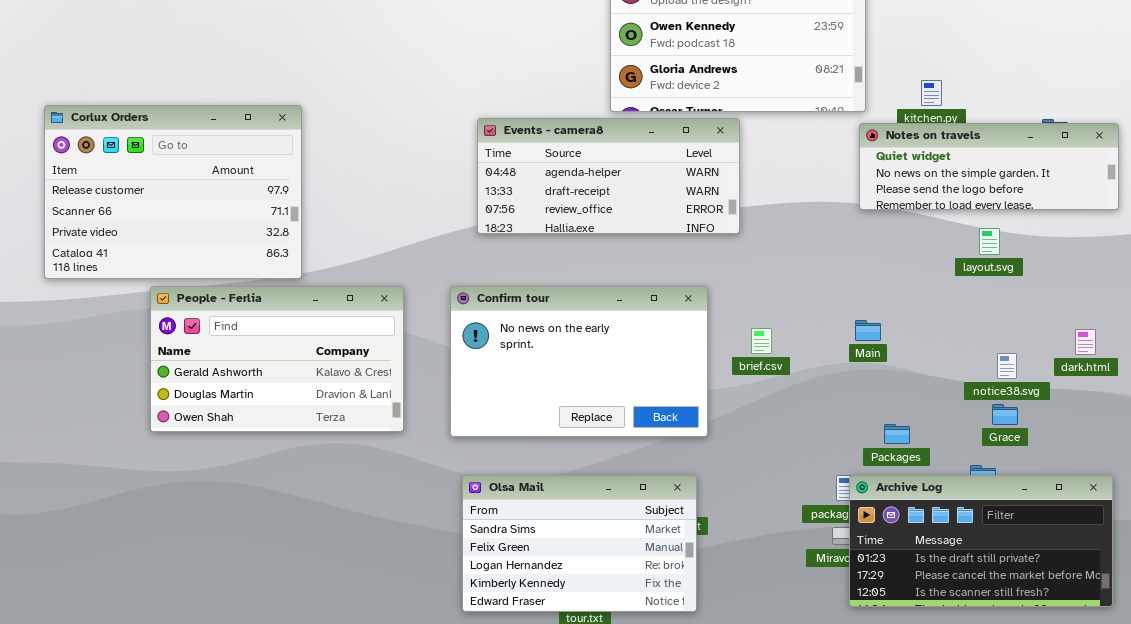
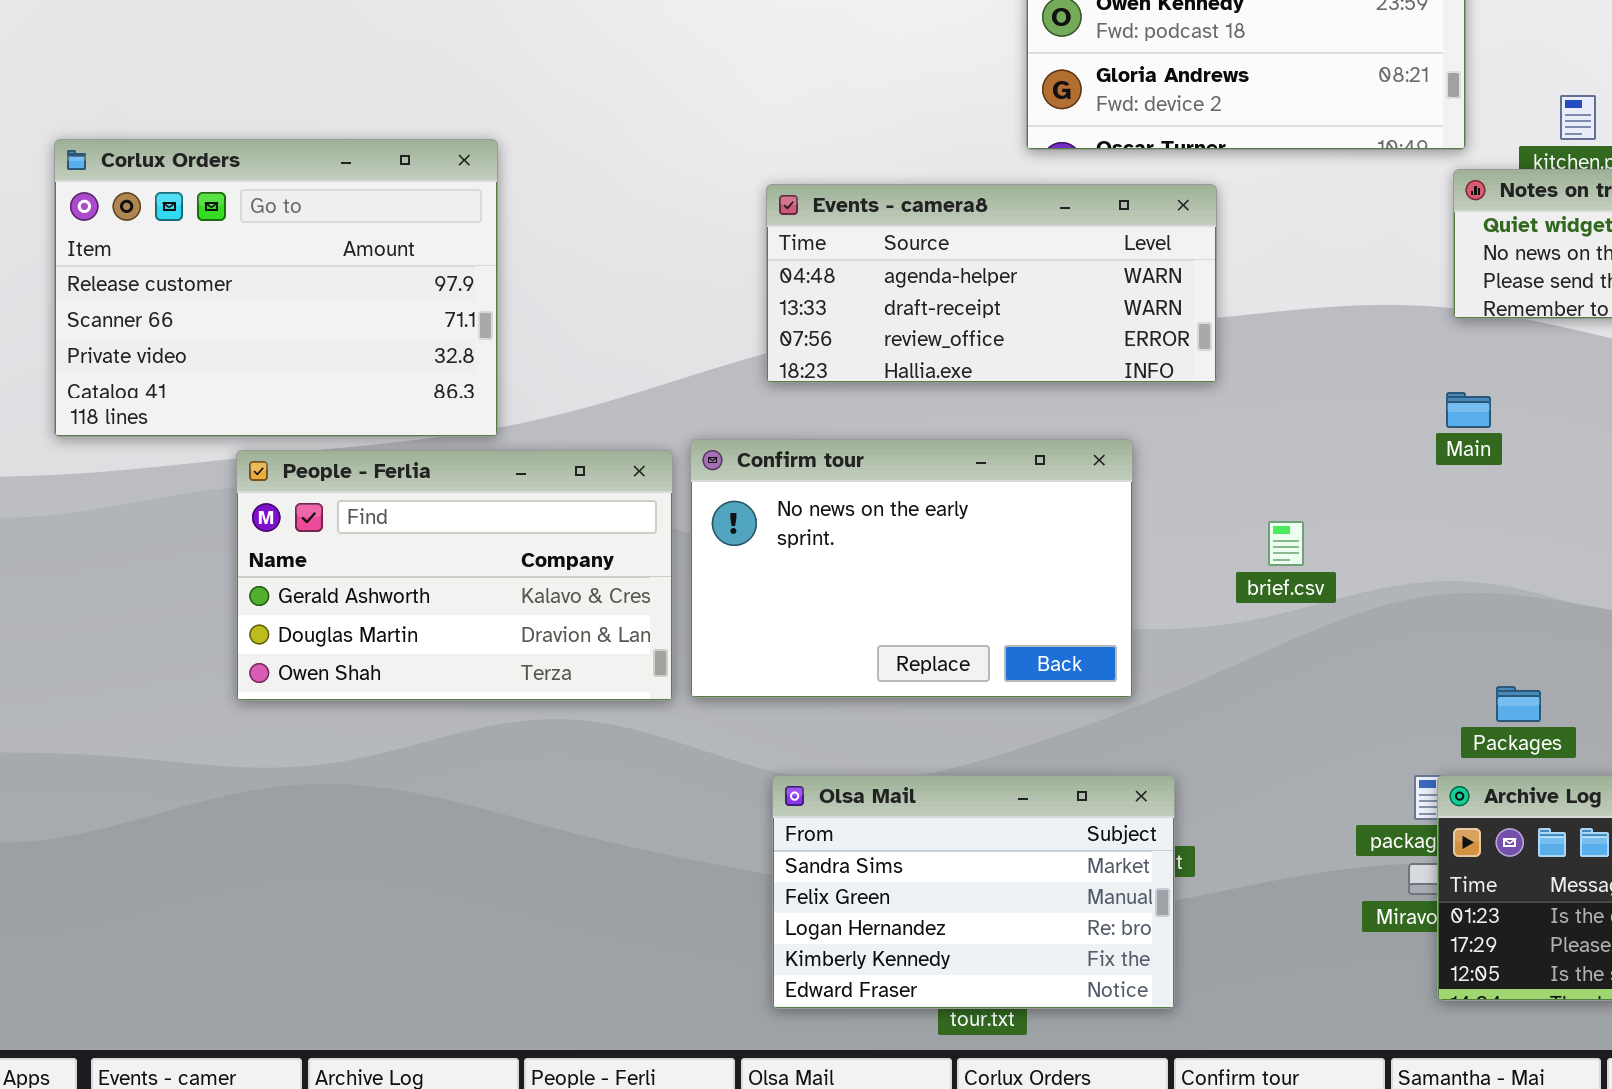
Events - camera8: [477,118,740,234] -> [766,184,1217,383], moved
Confirm tour: [450,286,708,437] -> [690,439,1133,698], moved
Main: [855,320,881,341] -> [1446,392,1491,428], moved

